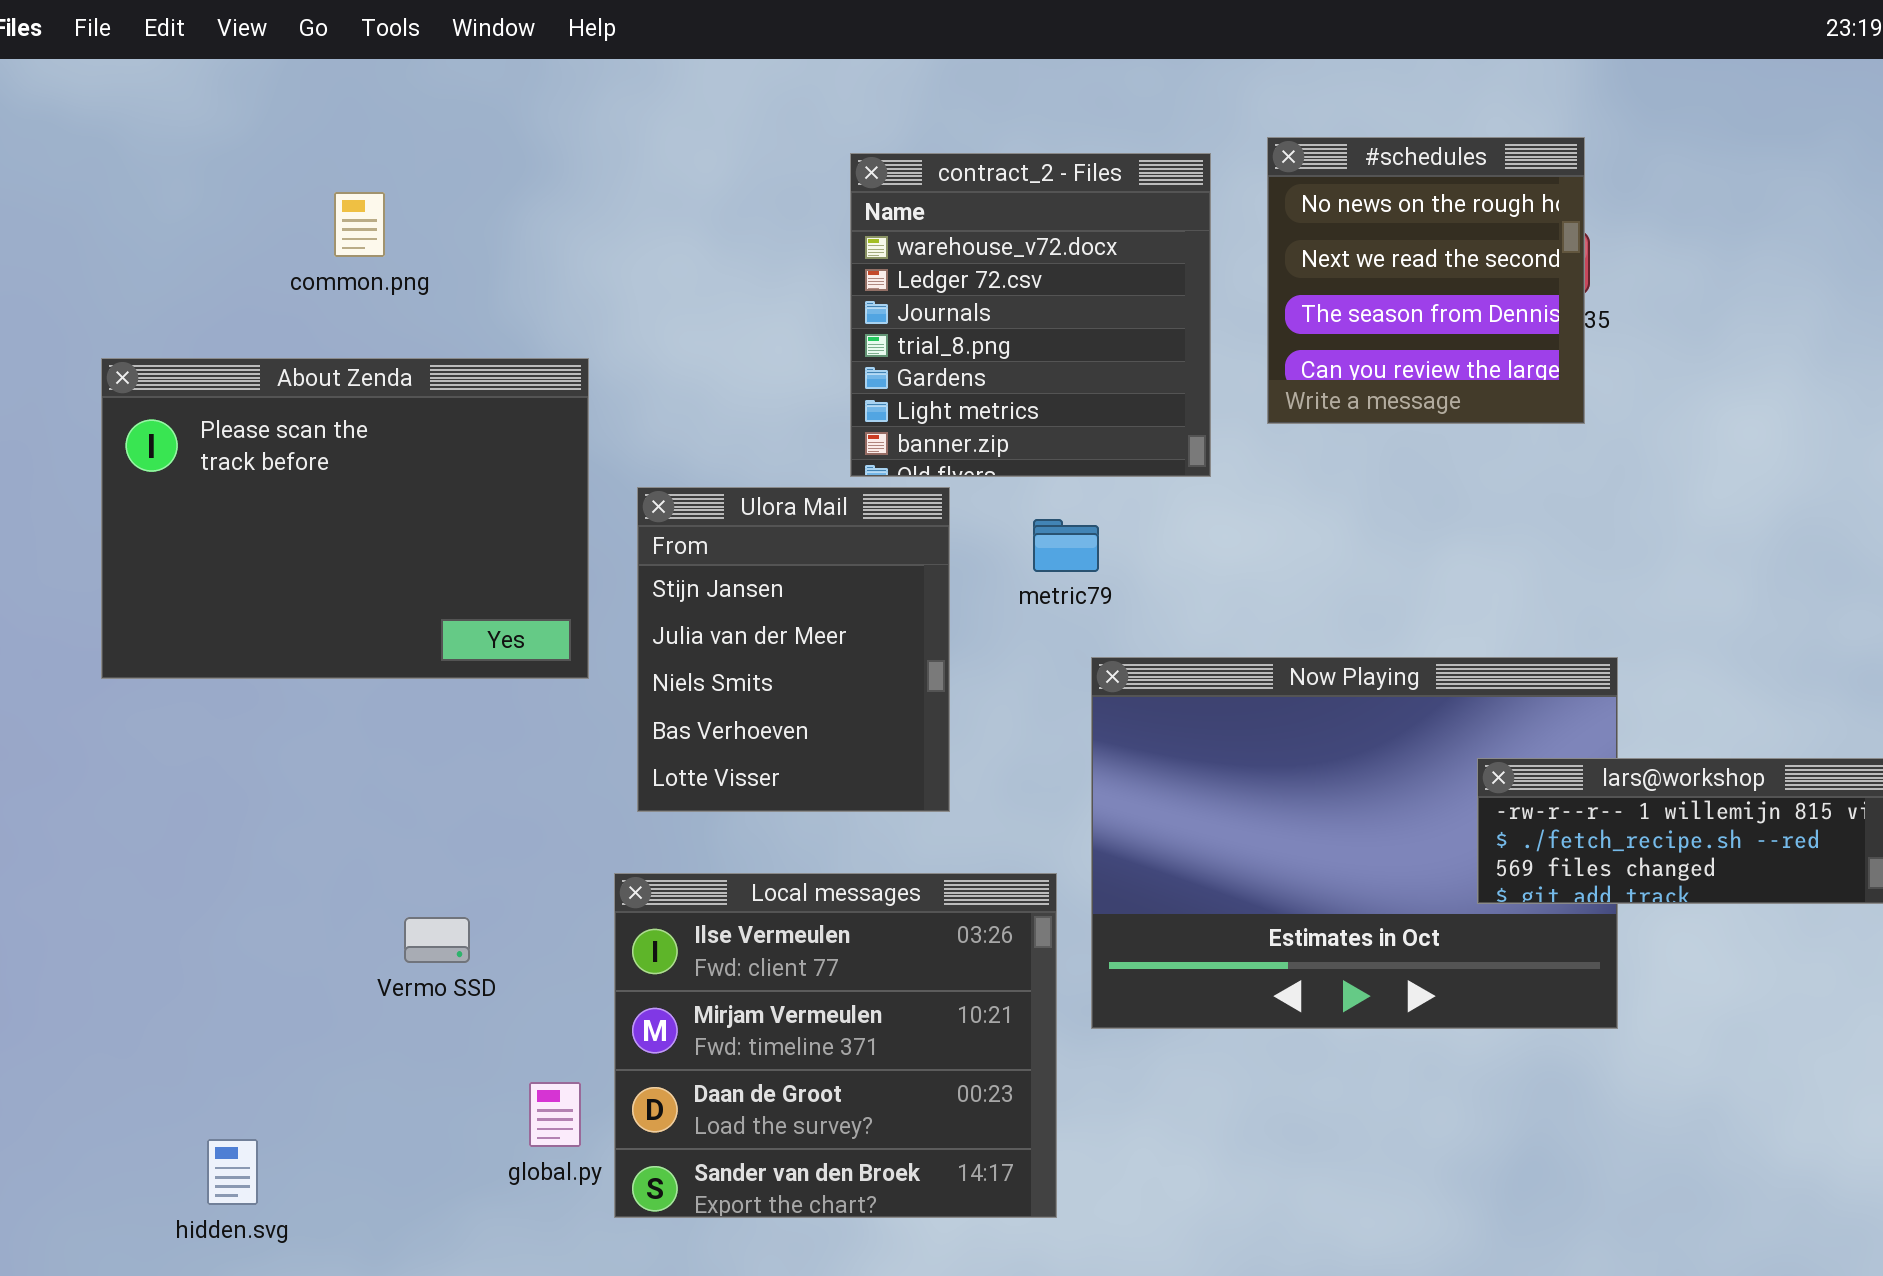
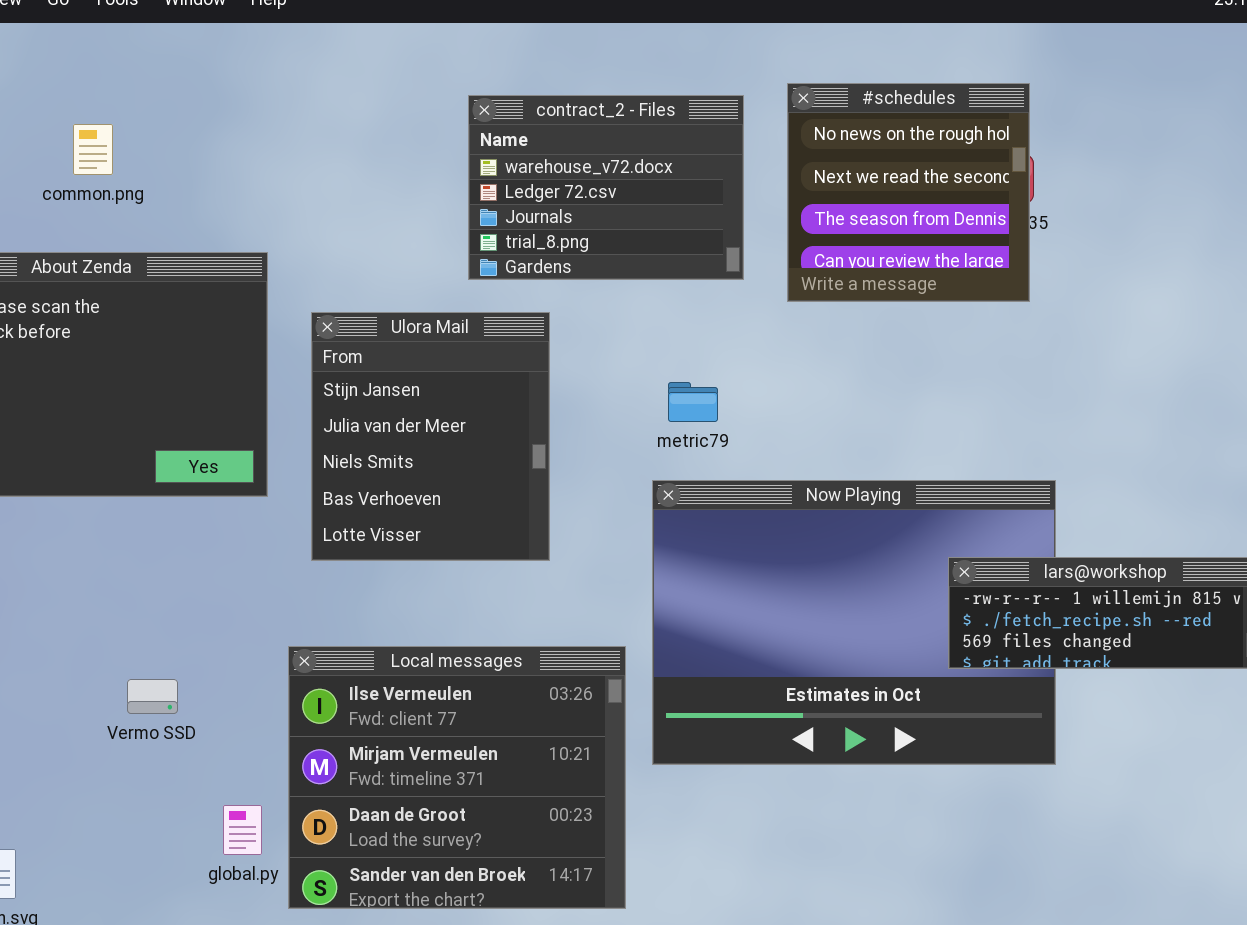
contract_2 - Files: [850,153,1211,477] -> [468,95,744,280], resized
Ulora Mail: [637,487,950,812] -> [311,312,550,561], moved
metric79: [1033,519,1099,572] -> [668,382,718,422], moved

